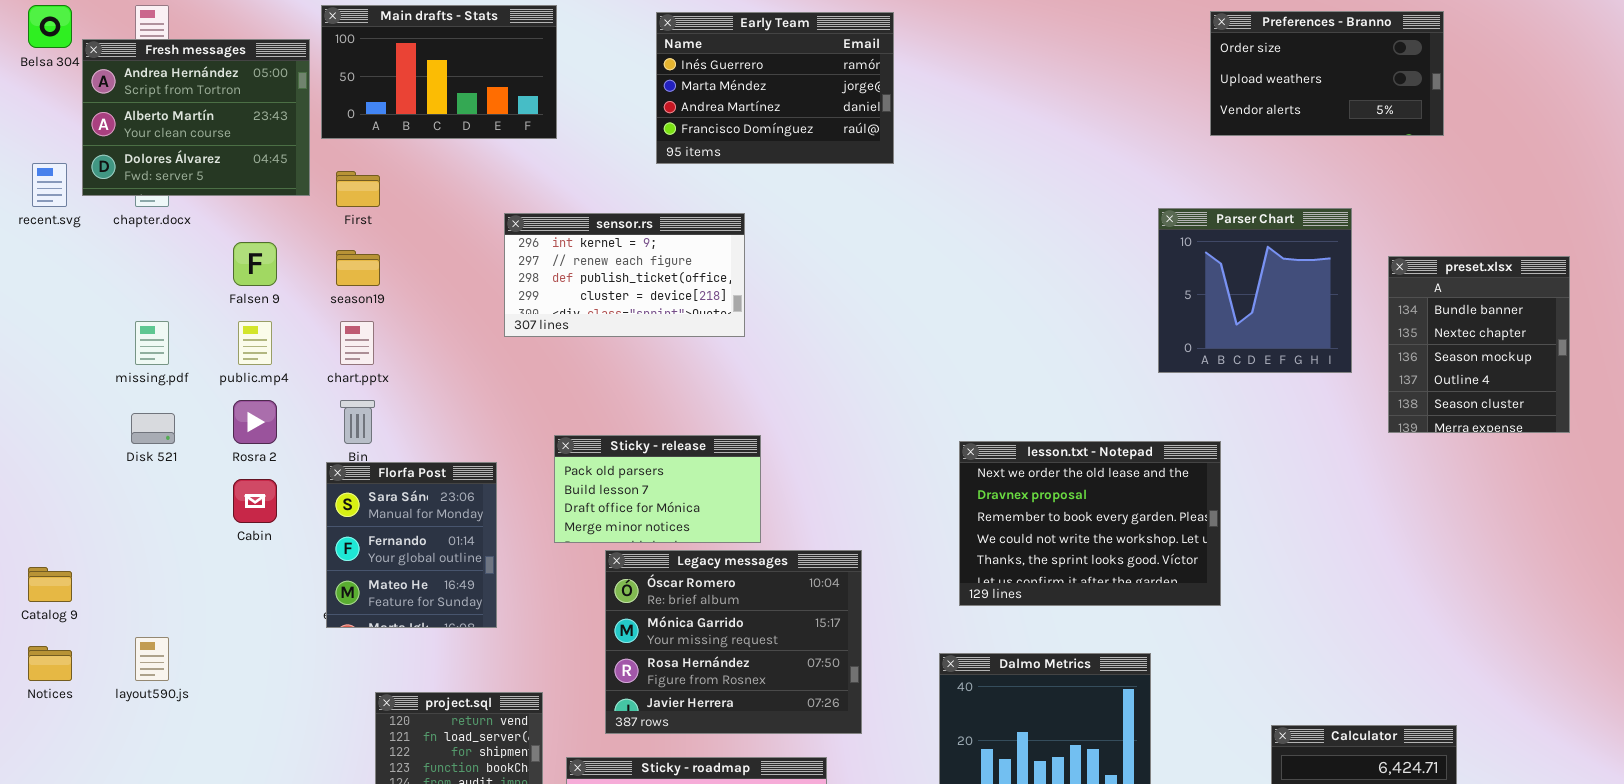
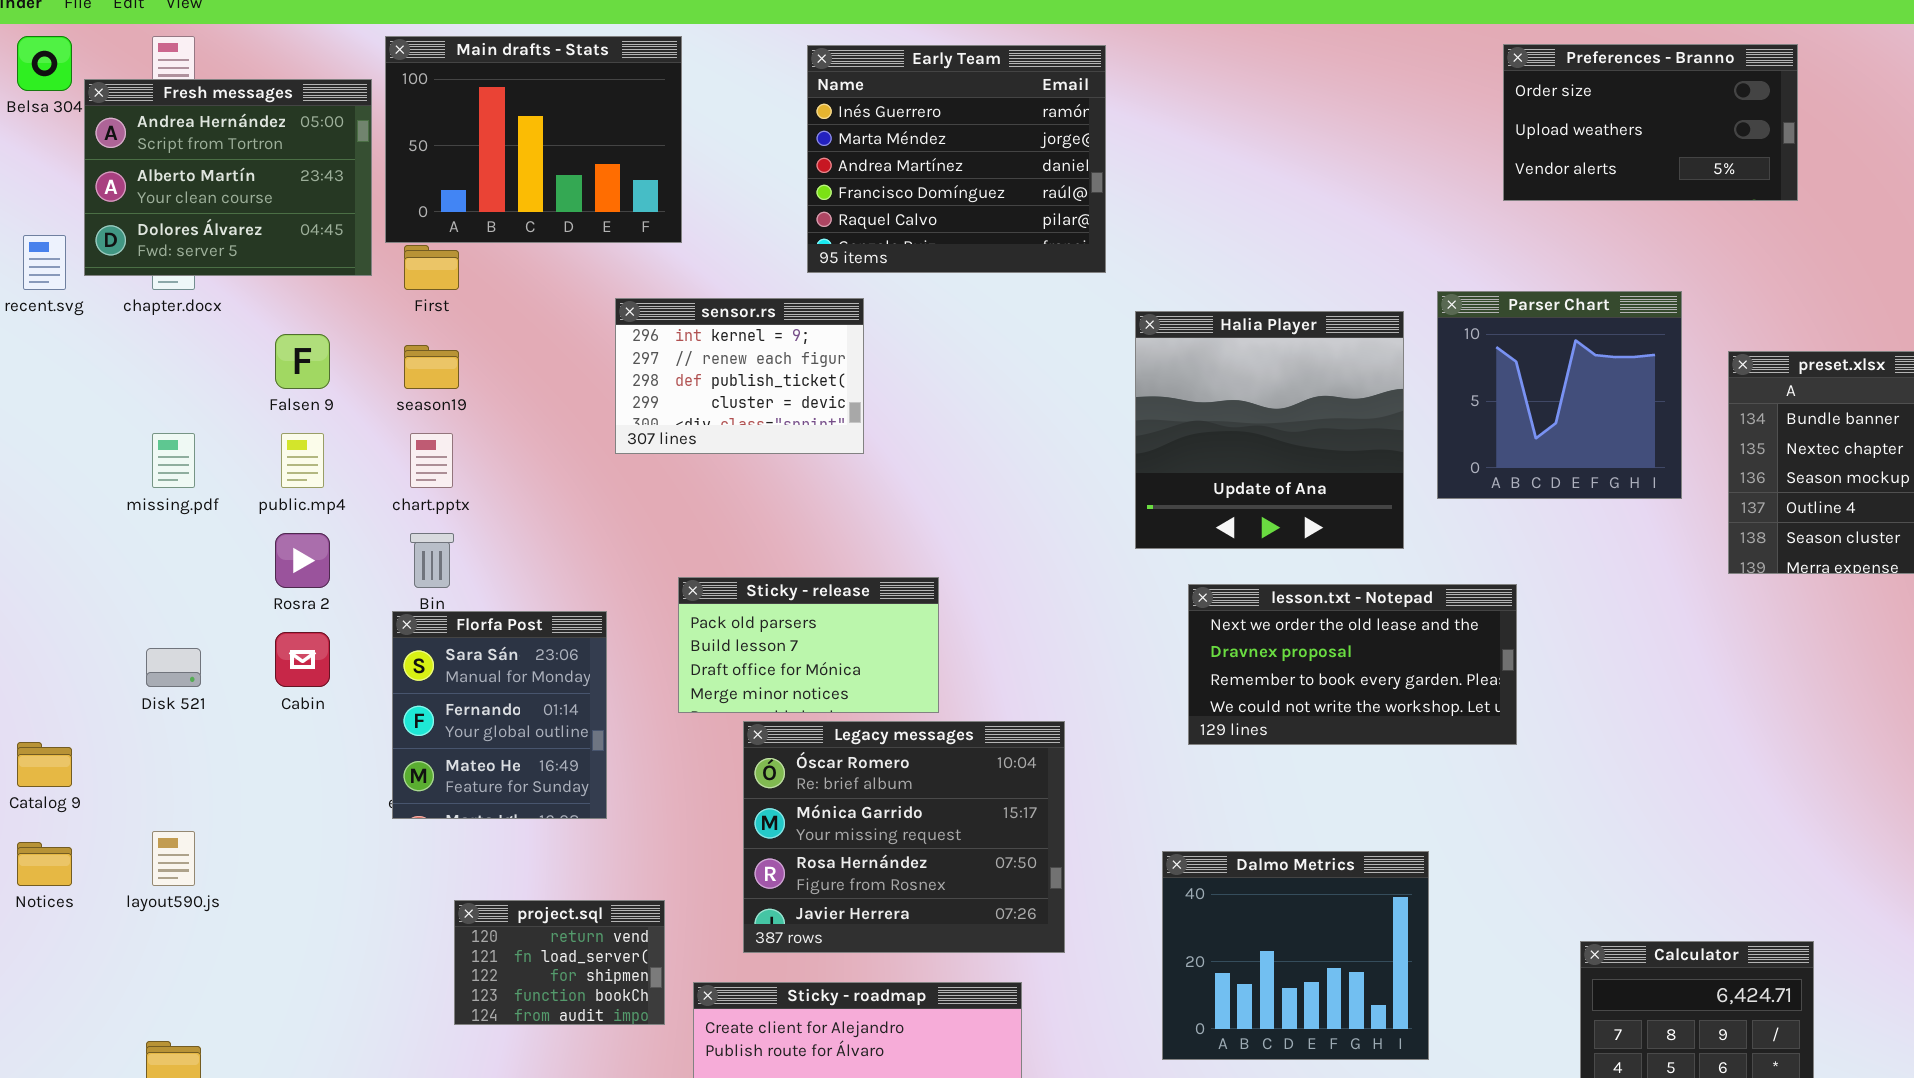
Main drafts - Stats: [321,5,557,139] -> [385,36,682,243], resized
Early Team: [656,12,894,164] -> [807,45,1106,273], resized
sensor.rs: [504,213,745,337] -> [615,298,864,454], resized
Halia Player: none -> [1135,311,1404,549], opened
Disk 521: [131,413,175,444] -> [146,648,201,687], moved
lesson.txt - Notepad: [959,441,1221,606] -> [1188,584,1517,745], resized

